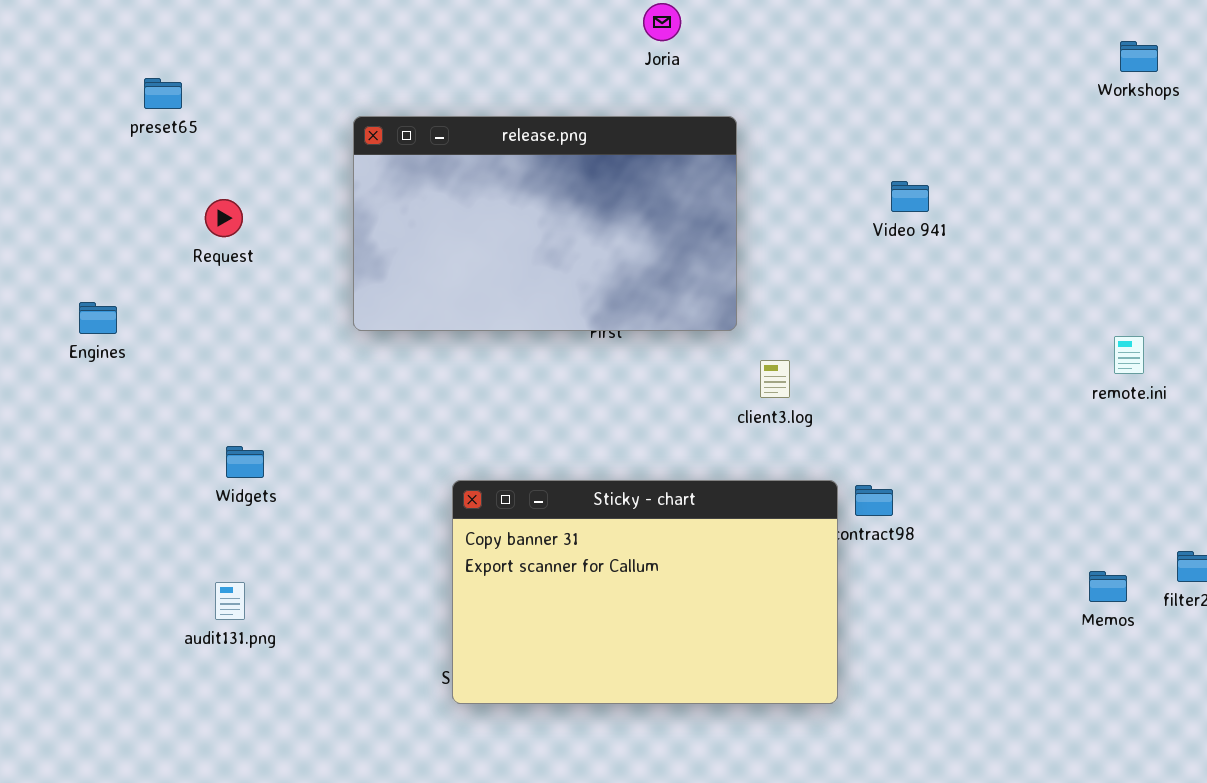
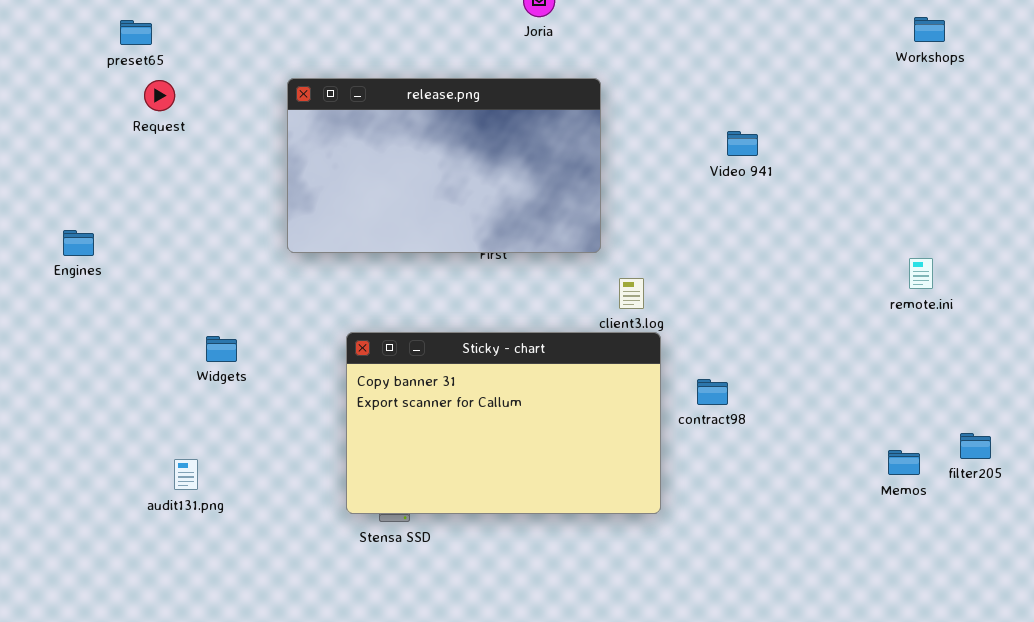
preset65: [144,78,182,109] -> [120,20,152,45], moved
Request: [205,199,243,237] -> [144,80,175,111], moved
Widgets: [226,446,264,478] -> [206,336,237,362], moved
Sticky - chart: [452,480,838,704] -> [346,332,661,514], moved

